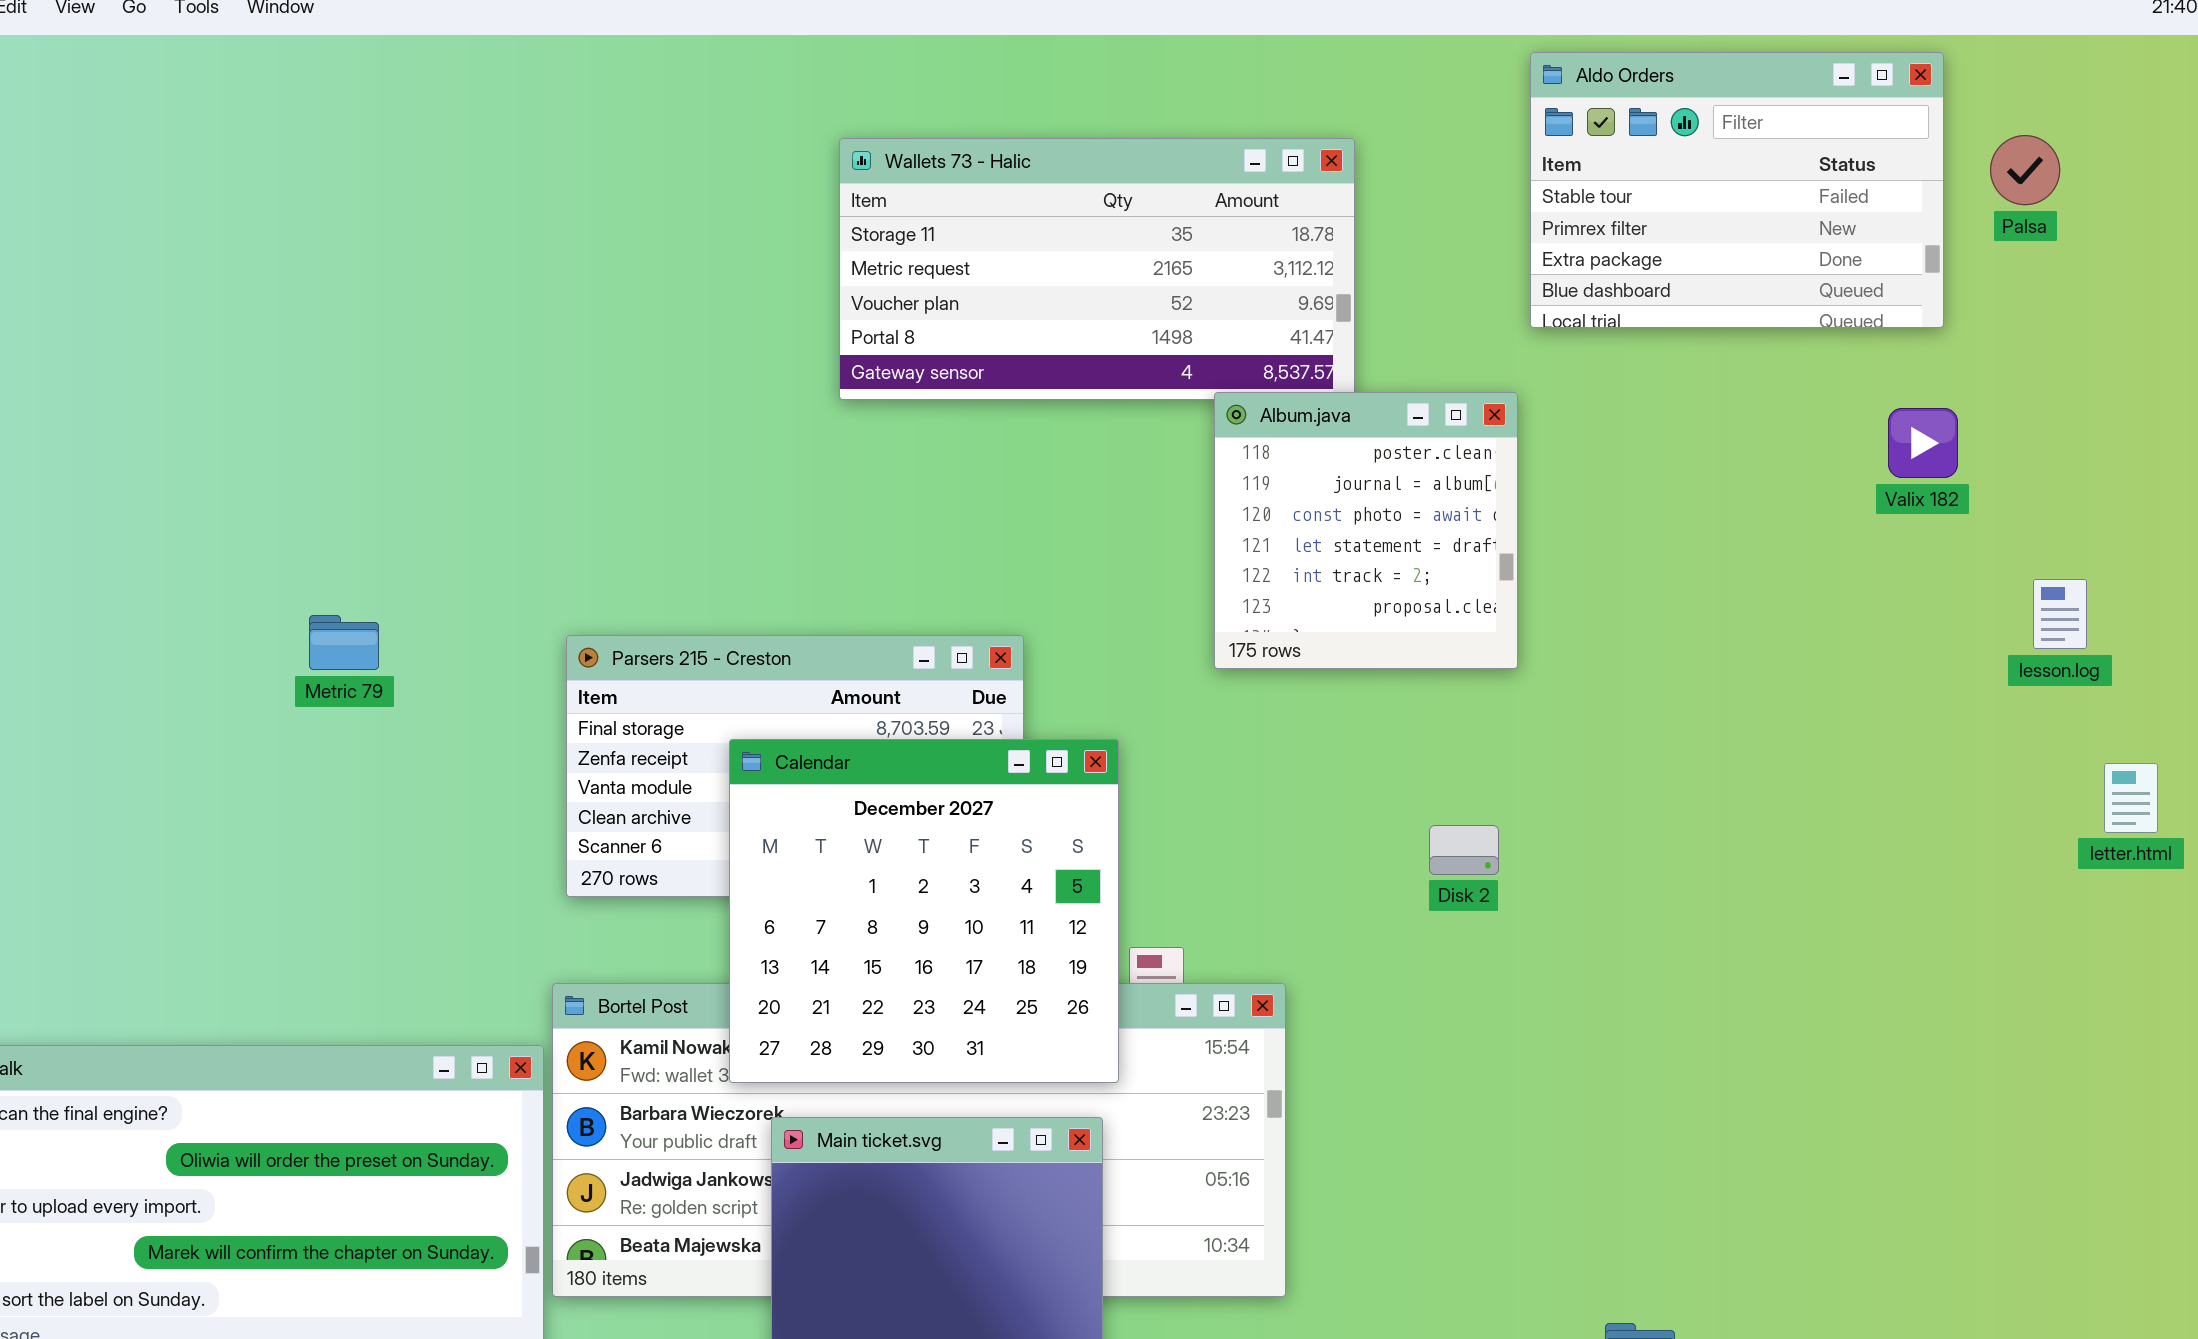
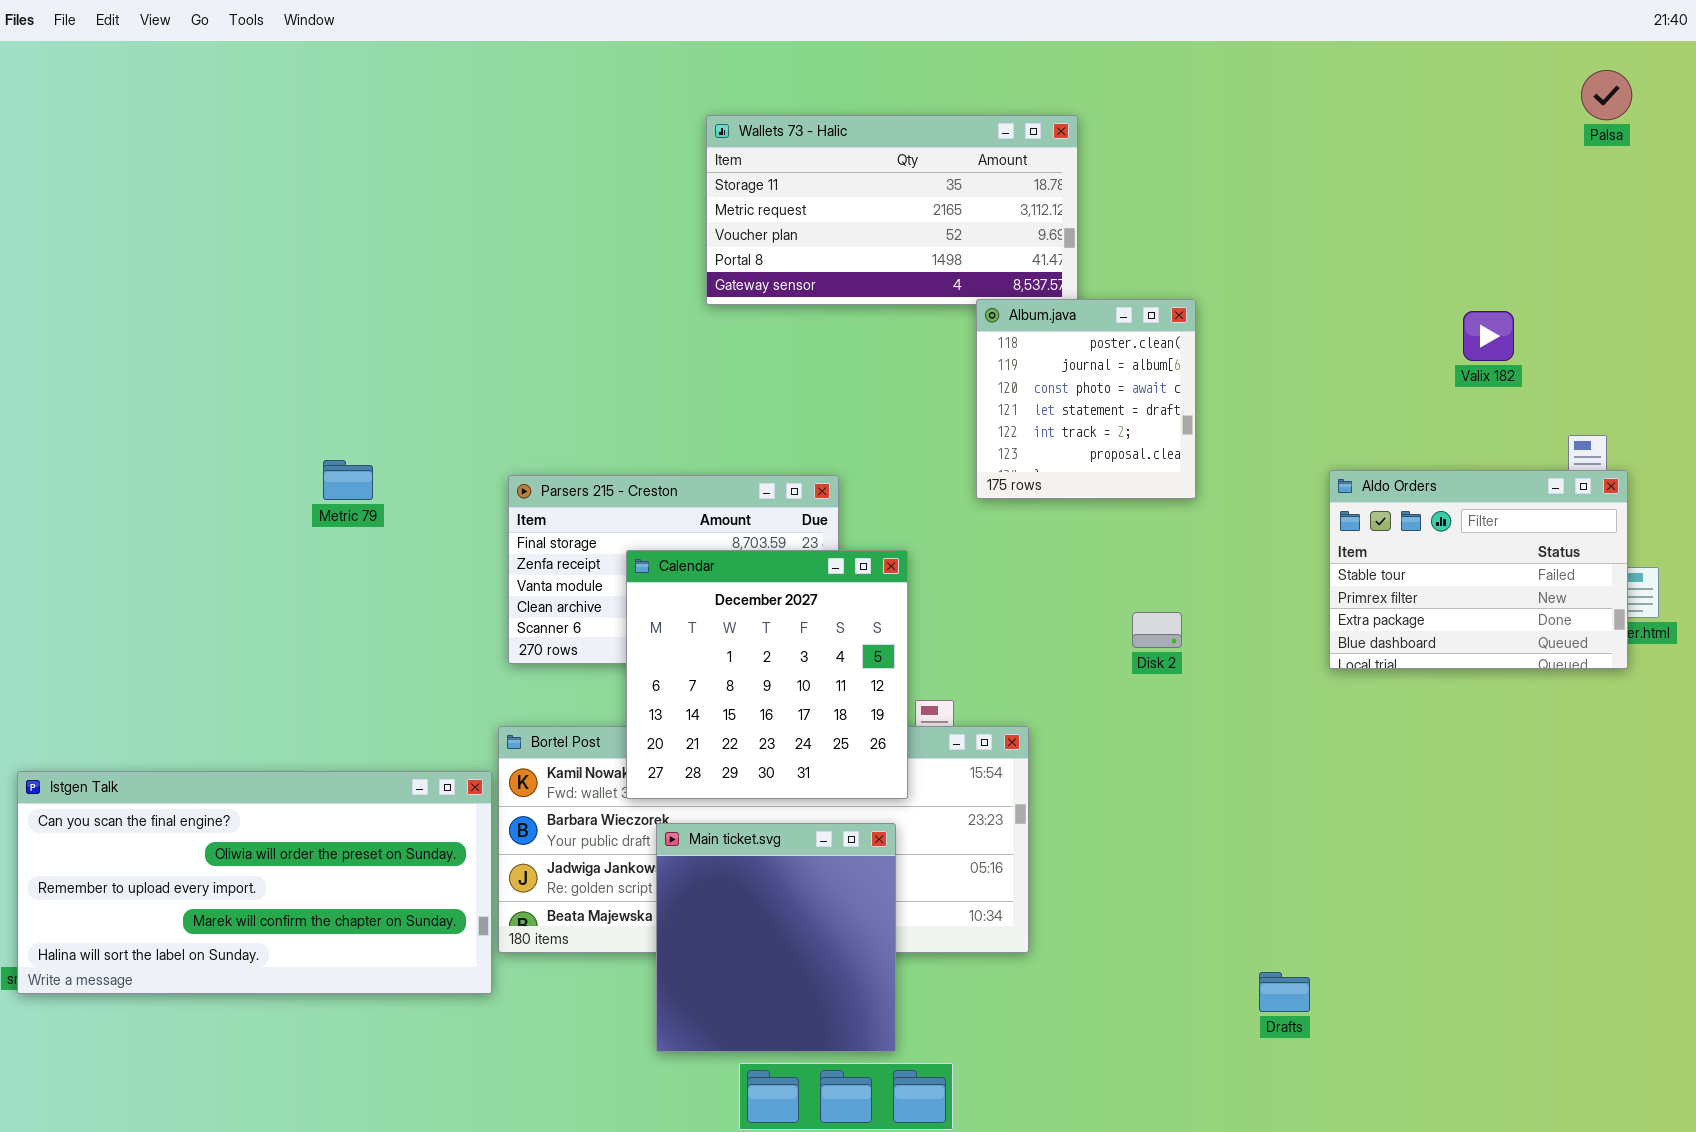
Aldo Orders: [1530,52,1944,328] -> [1329,470,1628,669], moved
Palsa: [1990,135,2060,205] -> [1581,70,1632,120], moved

